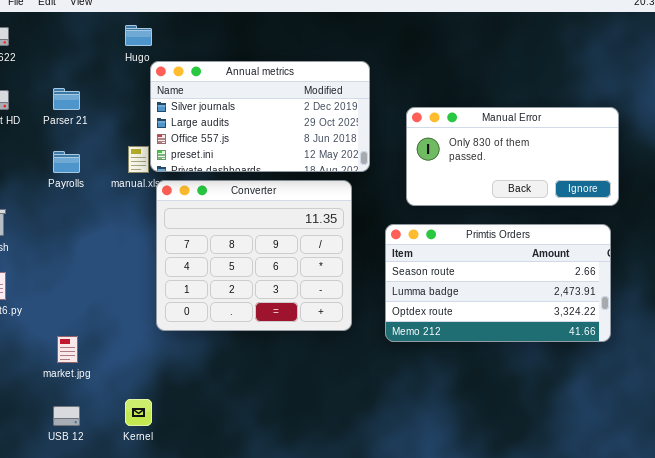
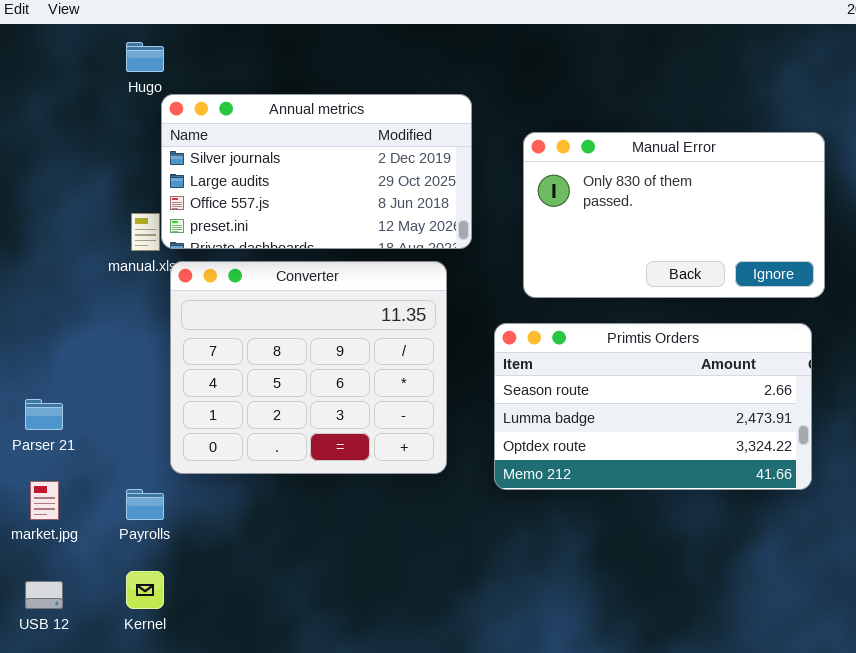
Parser 21: [53,88,80,110] -> [25,399,63,430], moved
Manual Error: [406,107,619,206] -> [523,132,825,298], resized
Payrolls: [53,151,80,173] -> [126,489,164,520], moved

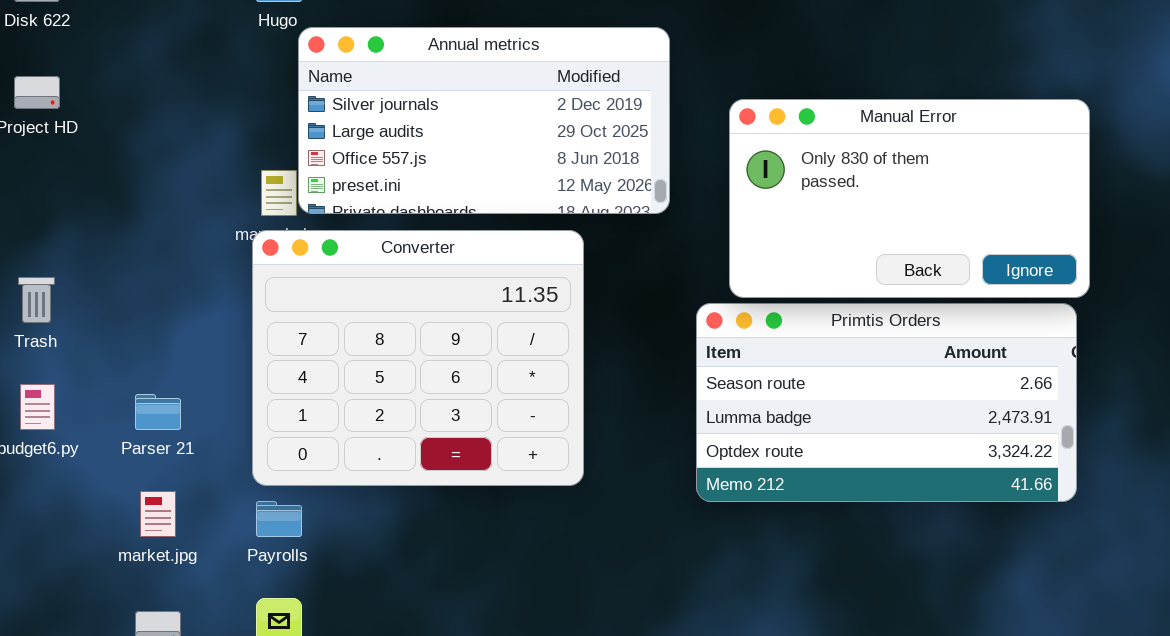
Manual Error: [523,132,825,298] -> [729,99,1090,298], moved
Converter: [170,261,447,474] -> [252,230,584,486], moved

